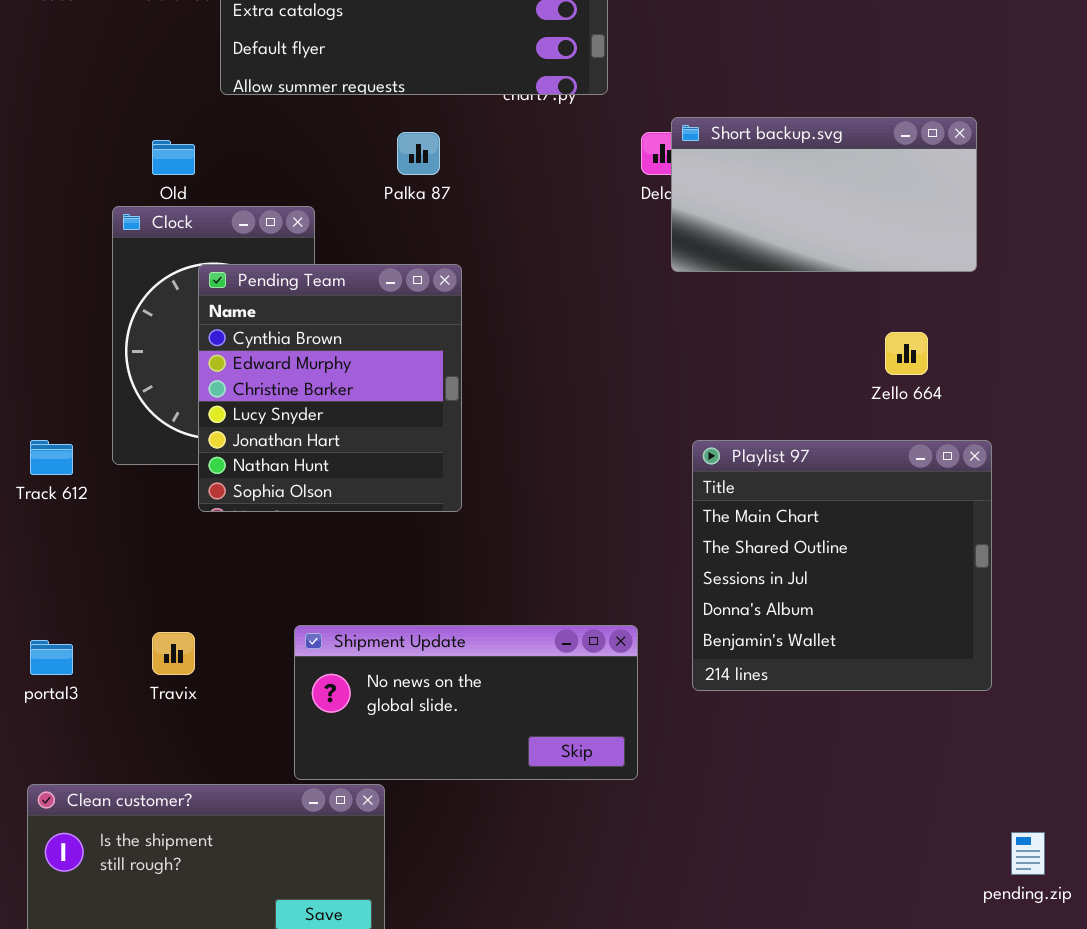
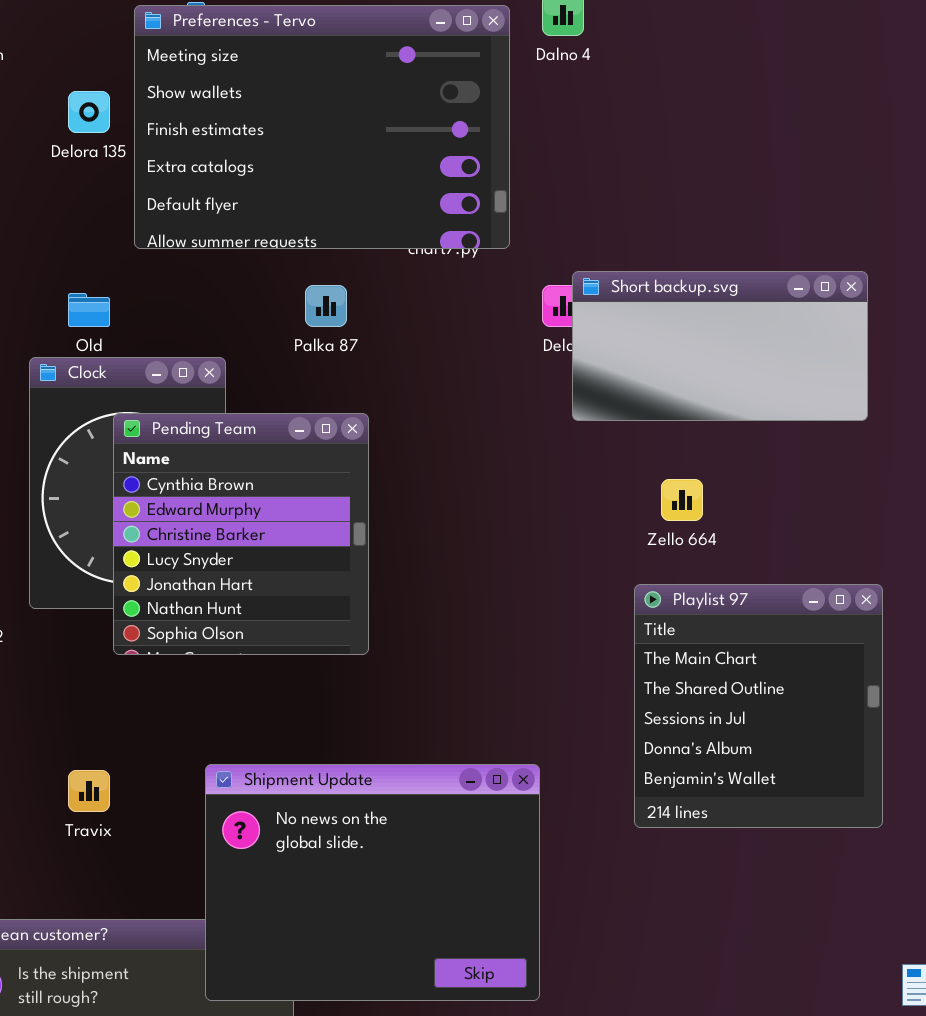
Zello 664: [885,332,928,375] -> [661,479,703,521], moved
Playlist 97: [692,440,992,691] -> [634,584,883,828], resized
Shipment Update: [294,625,638,780] -> [205,764,540,1001], resized

